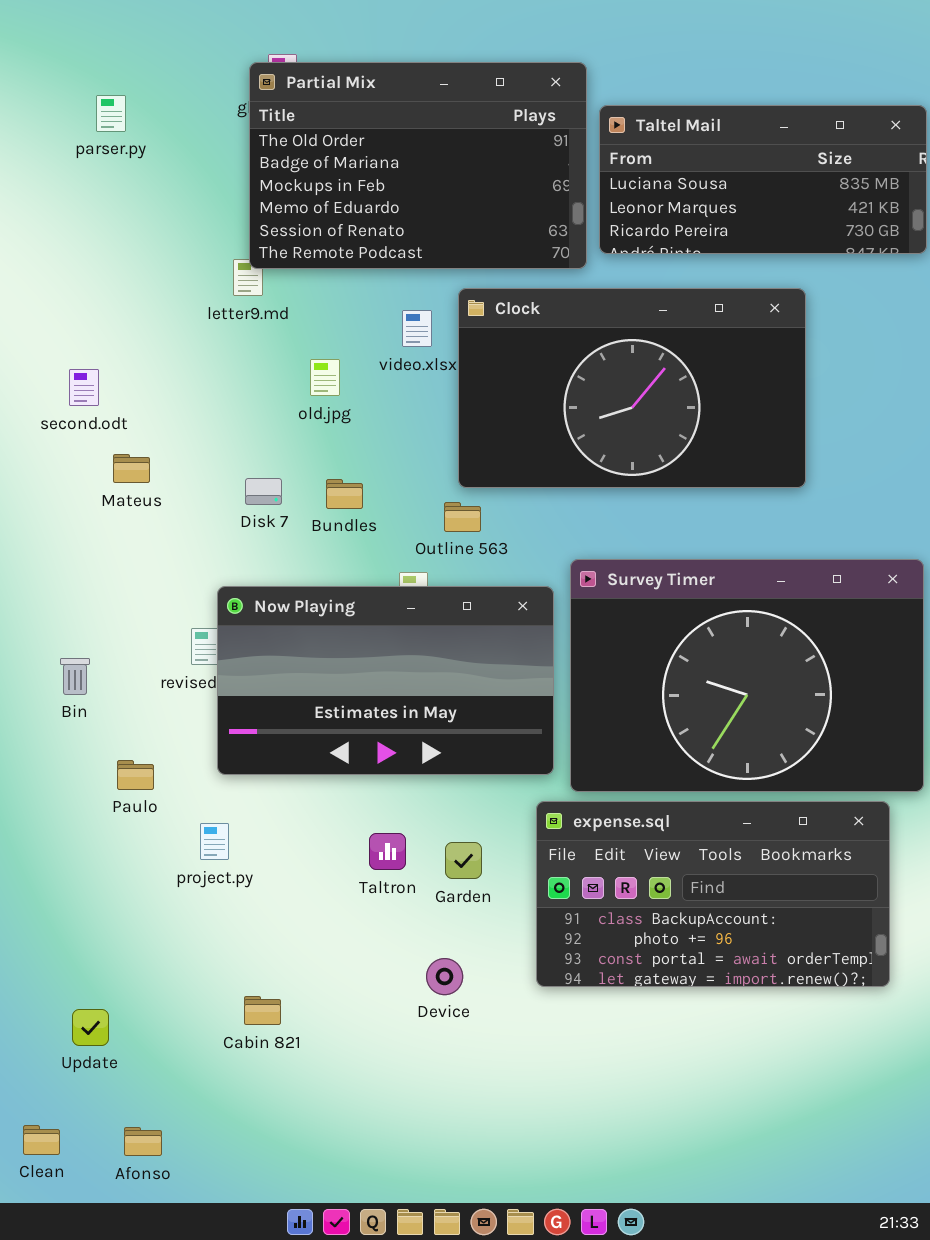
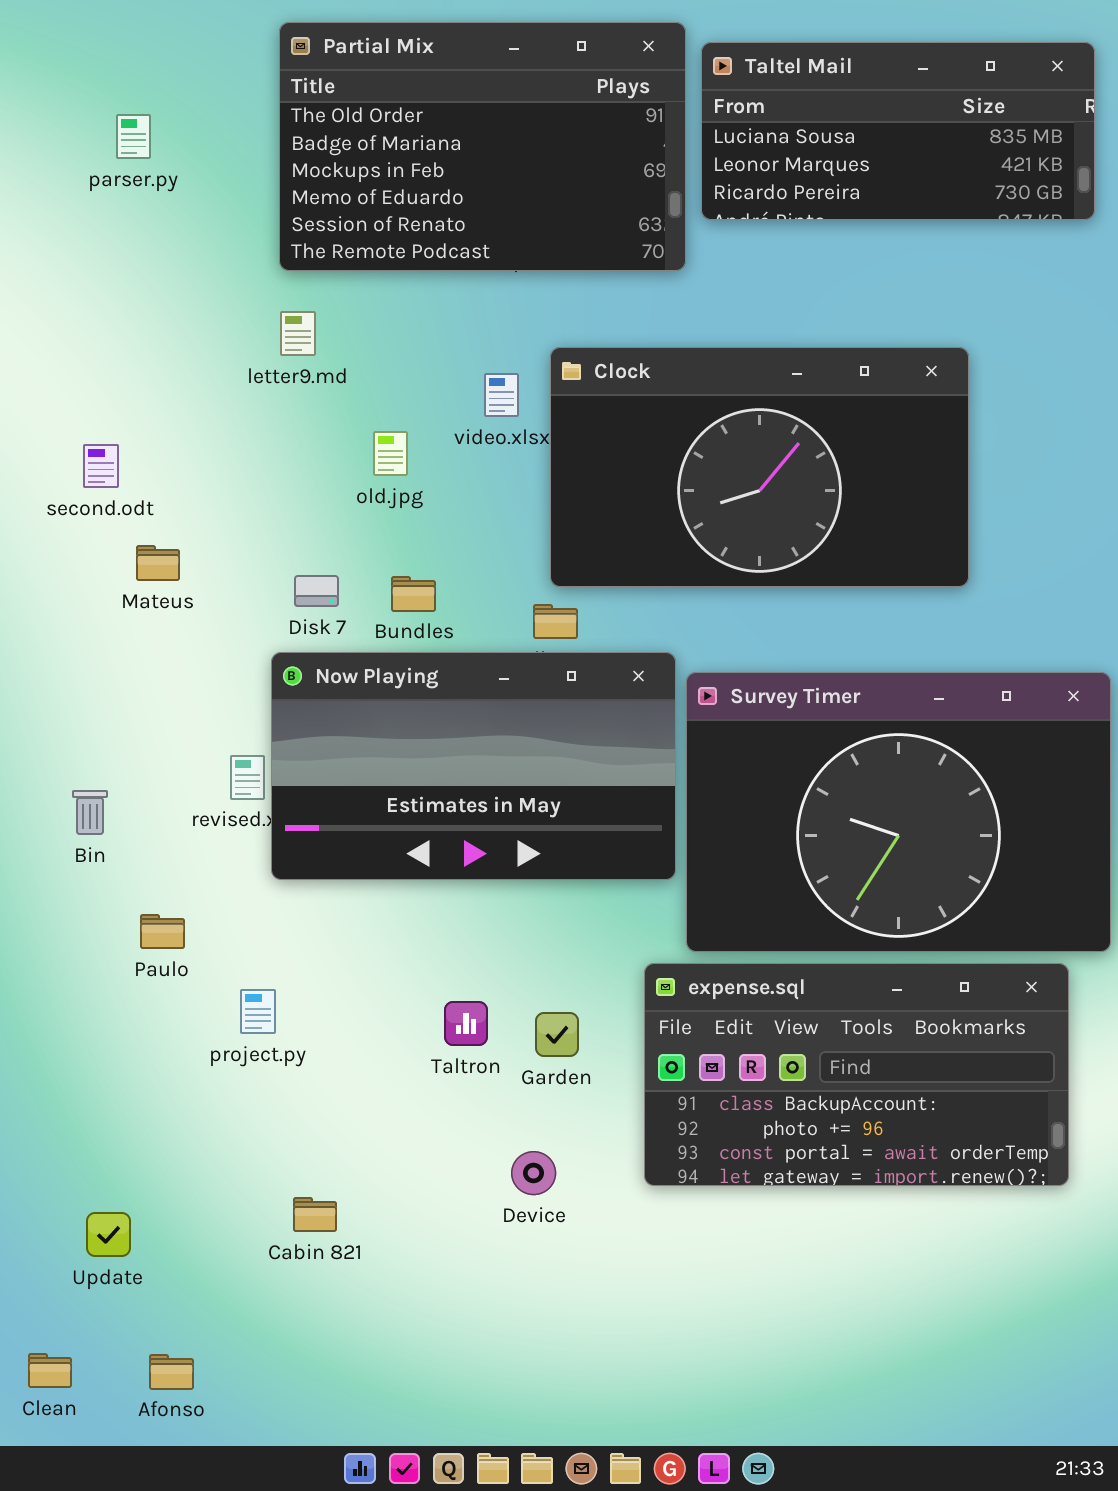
Partial Mix: [249,62,587,269] -> [279,22,686,271], moved
Taltel Mail: [599,105,927,254] -> [701,42,1095,220], moved
Now Playing: [217,586,554,775] -> [271,652,676,880], moved

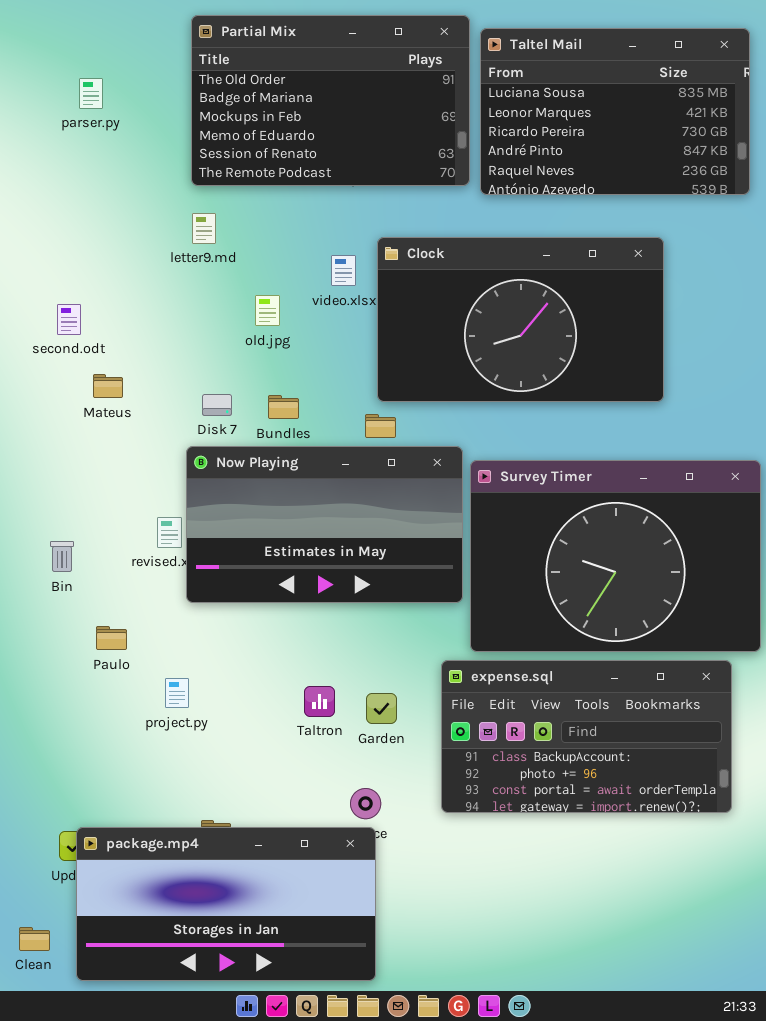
Taltel Mail: [701,42,1095,220] -> [480,28,750,195], resized
package.mp4: none -> [76,827,376,981], opened

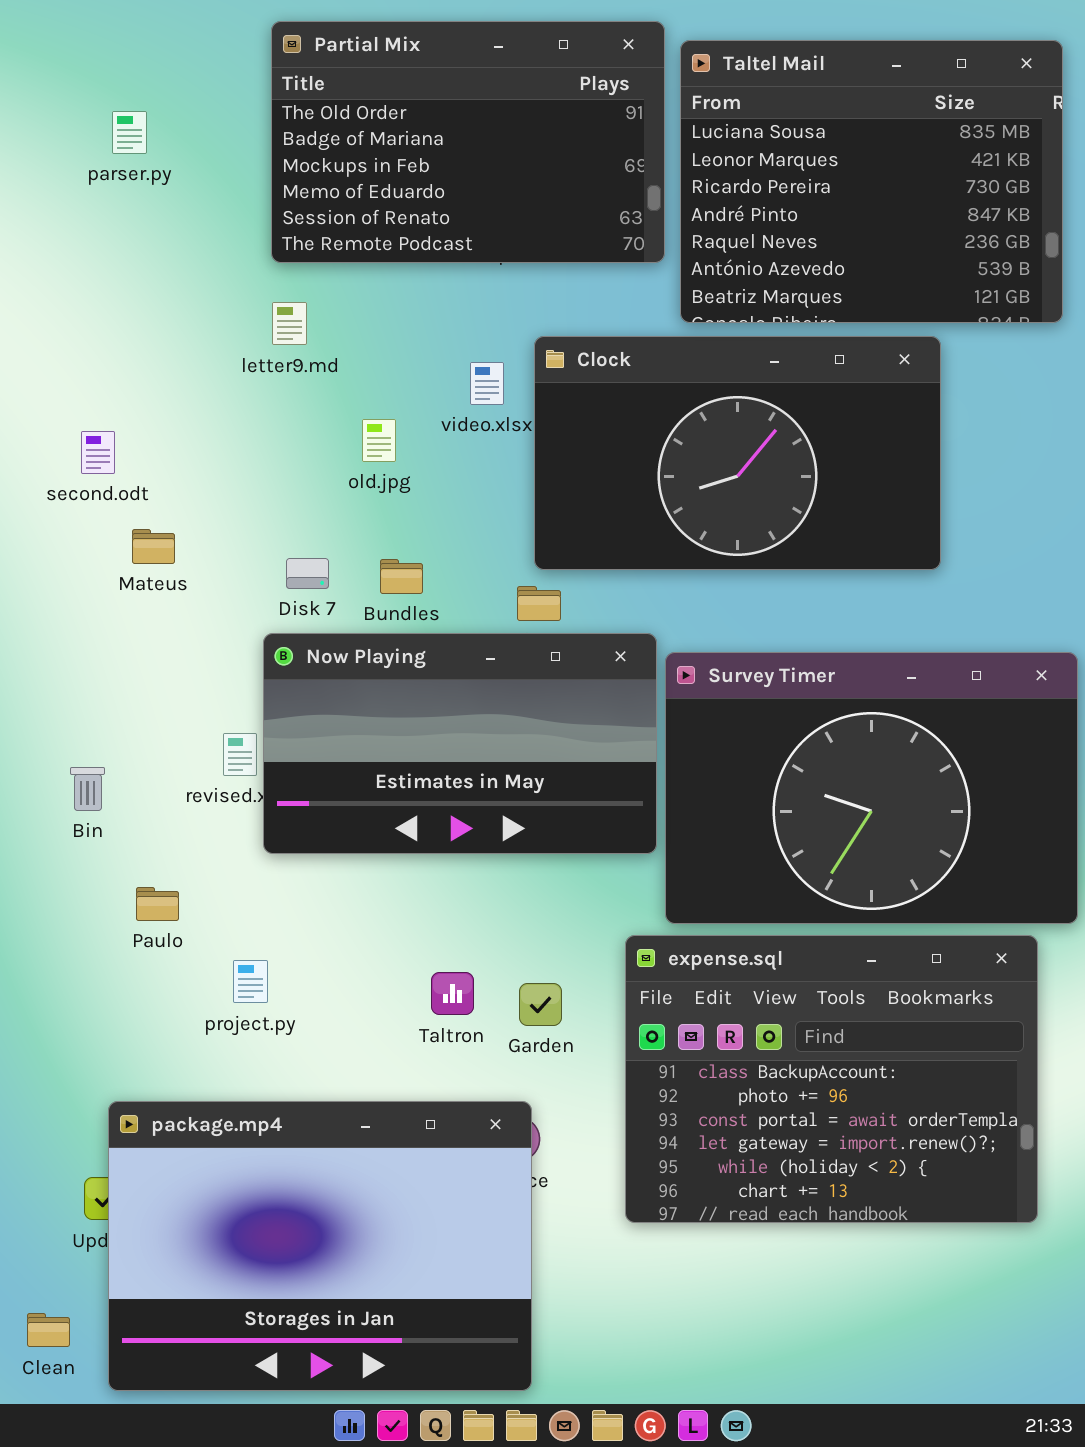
Taltel Mail: [480,28,750,195] -> [680,40,1063,323], resized
expense.sql: [441,660,732,813] -> [625,935,1038,1223], resized
package.mp4: [76,827,376,981] -> [108,1101,532,1391], resized

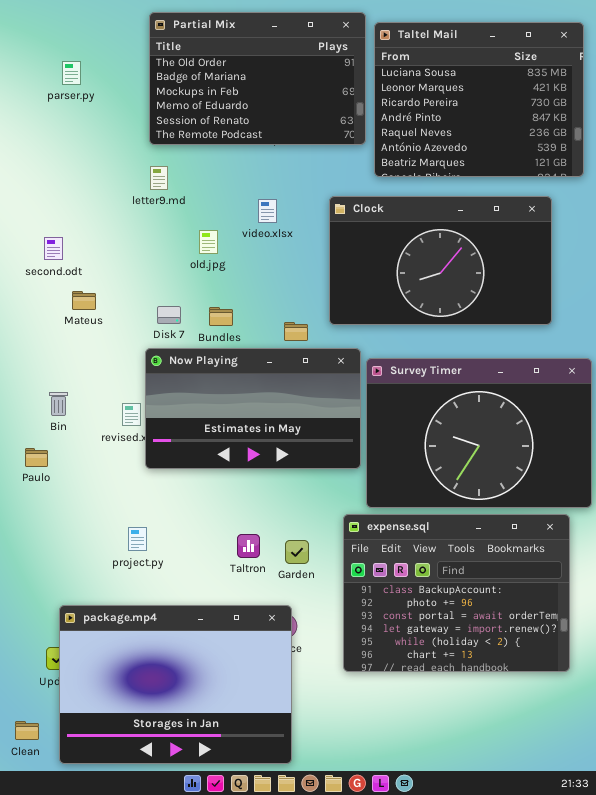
Clock: [534,336,941,570] -> [329,196,552,325], moved
Bin: [70,767,105,811] -> [49,392,68,416], moved
Paulo: [136,887,179,921] -> [25,448,48,467], moved

